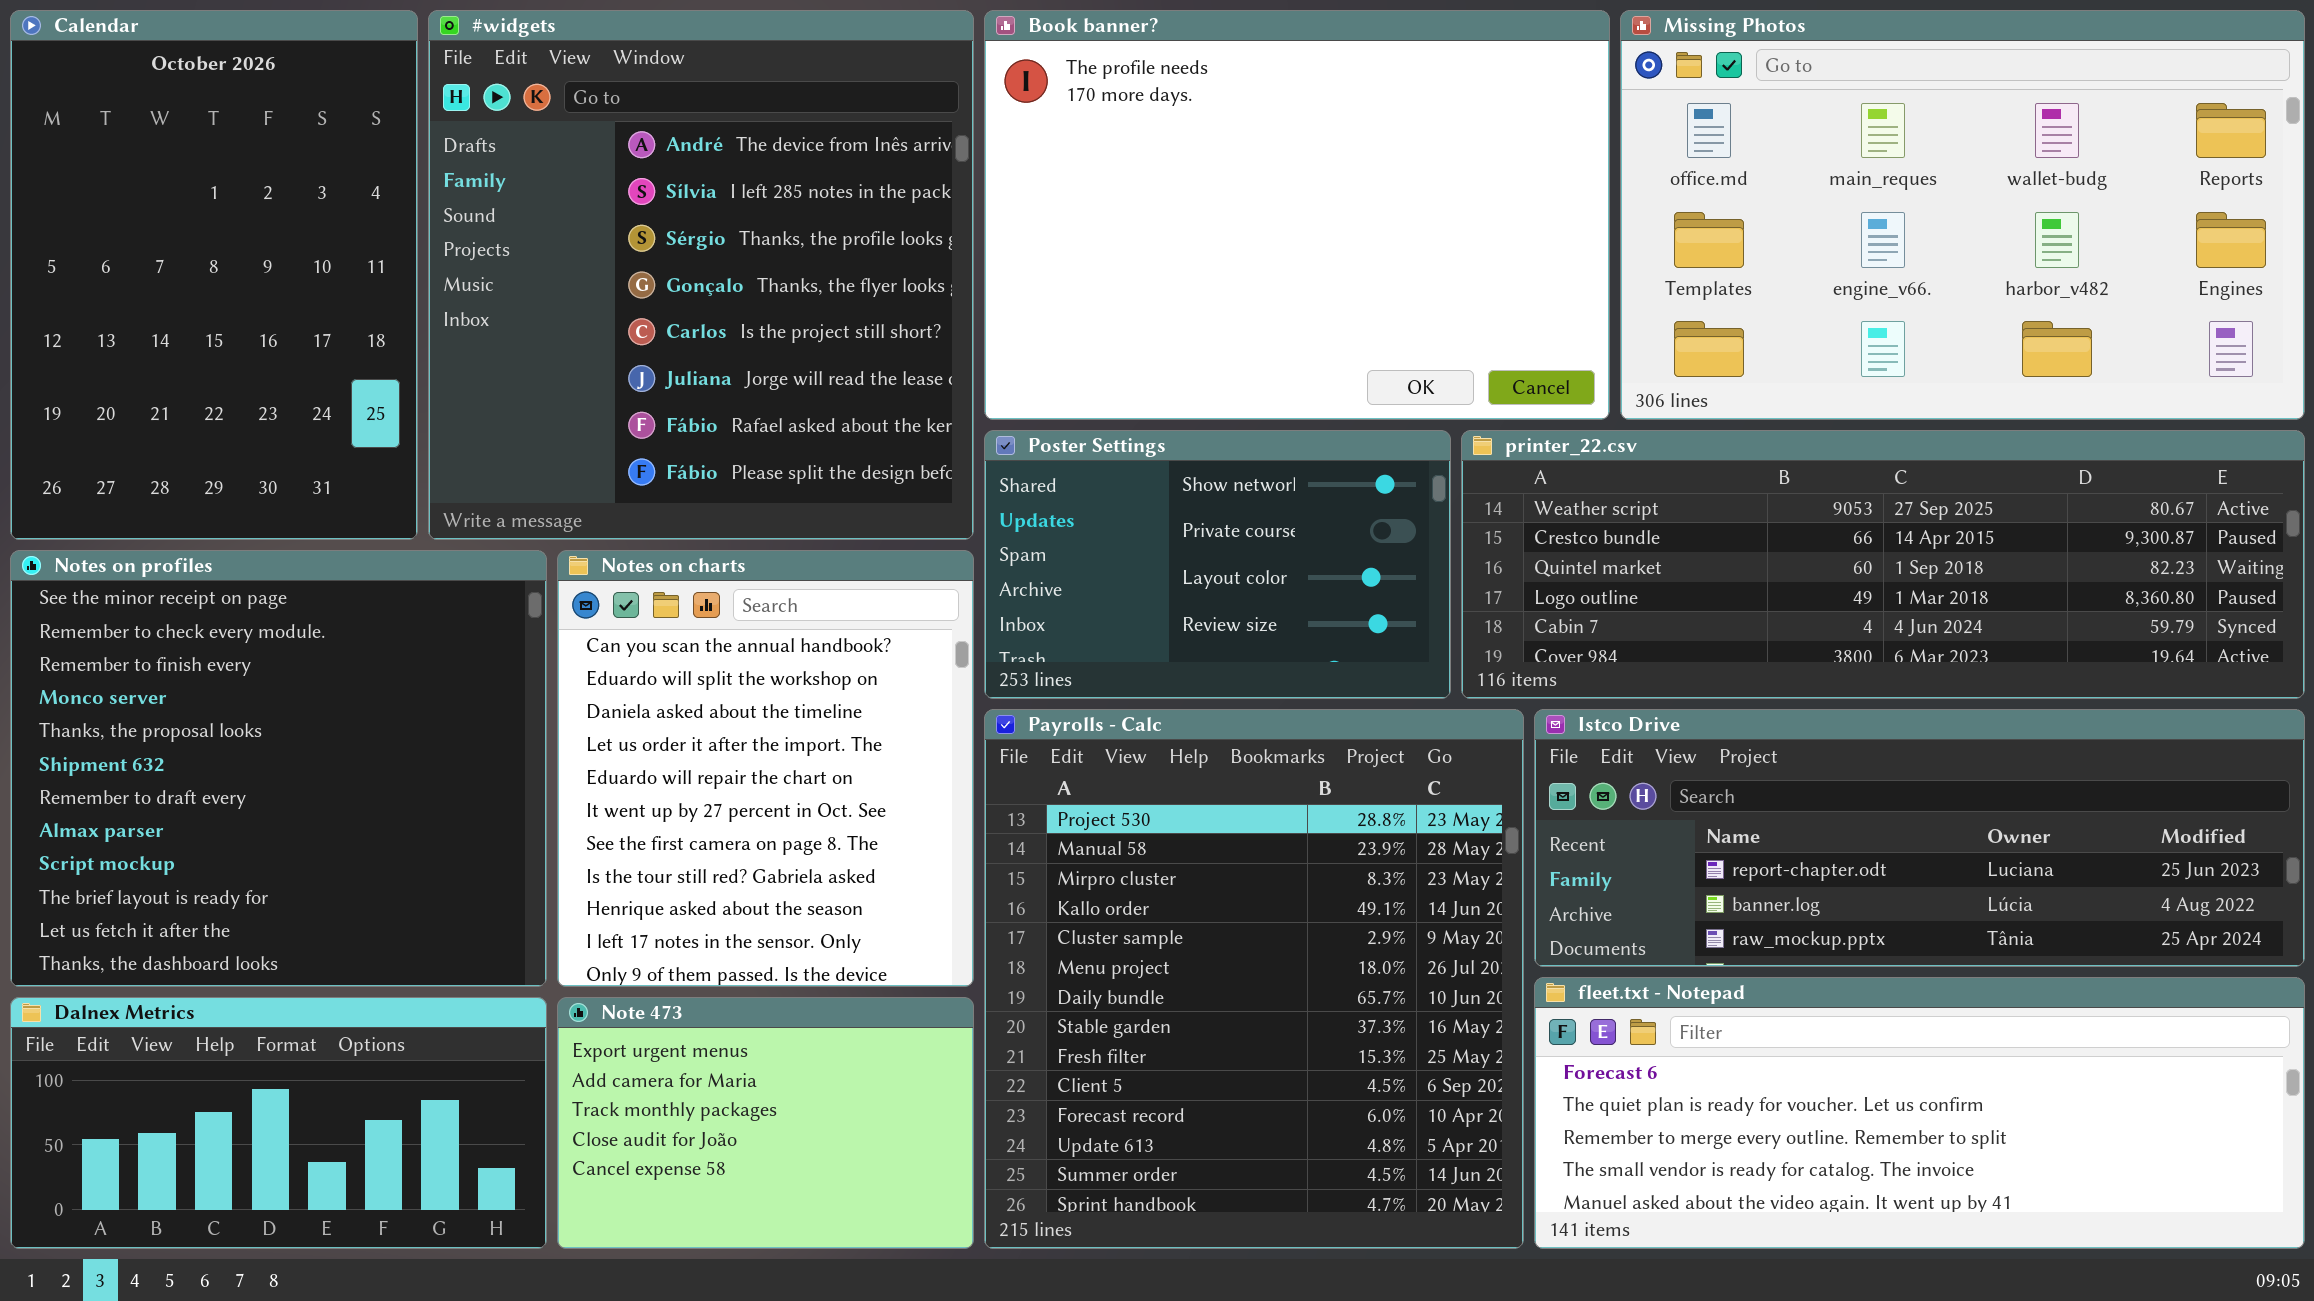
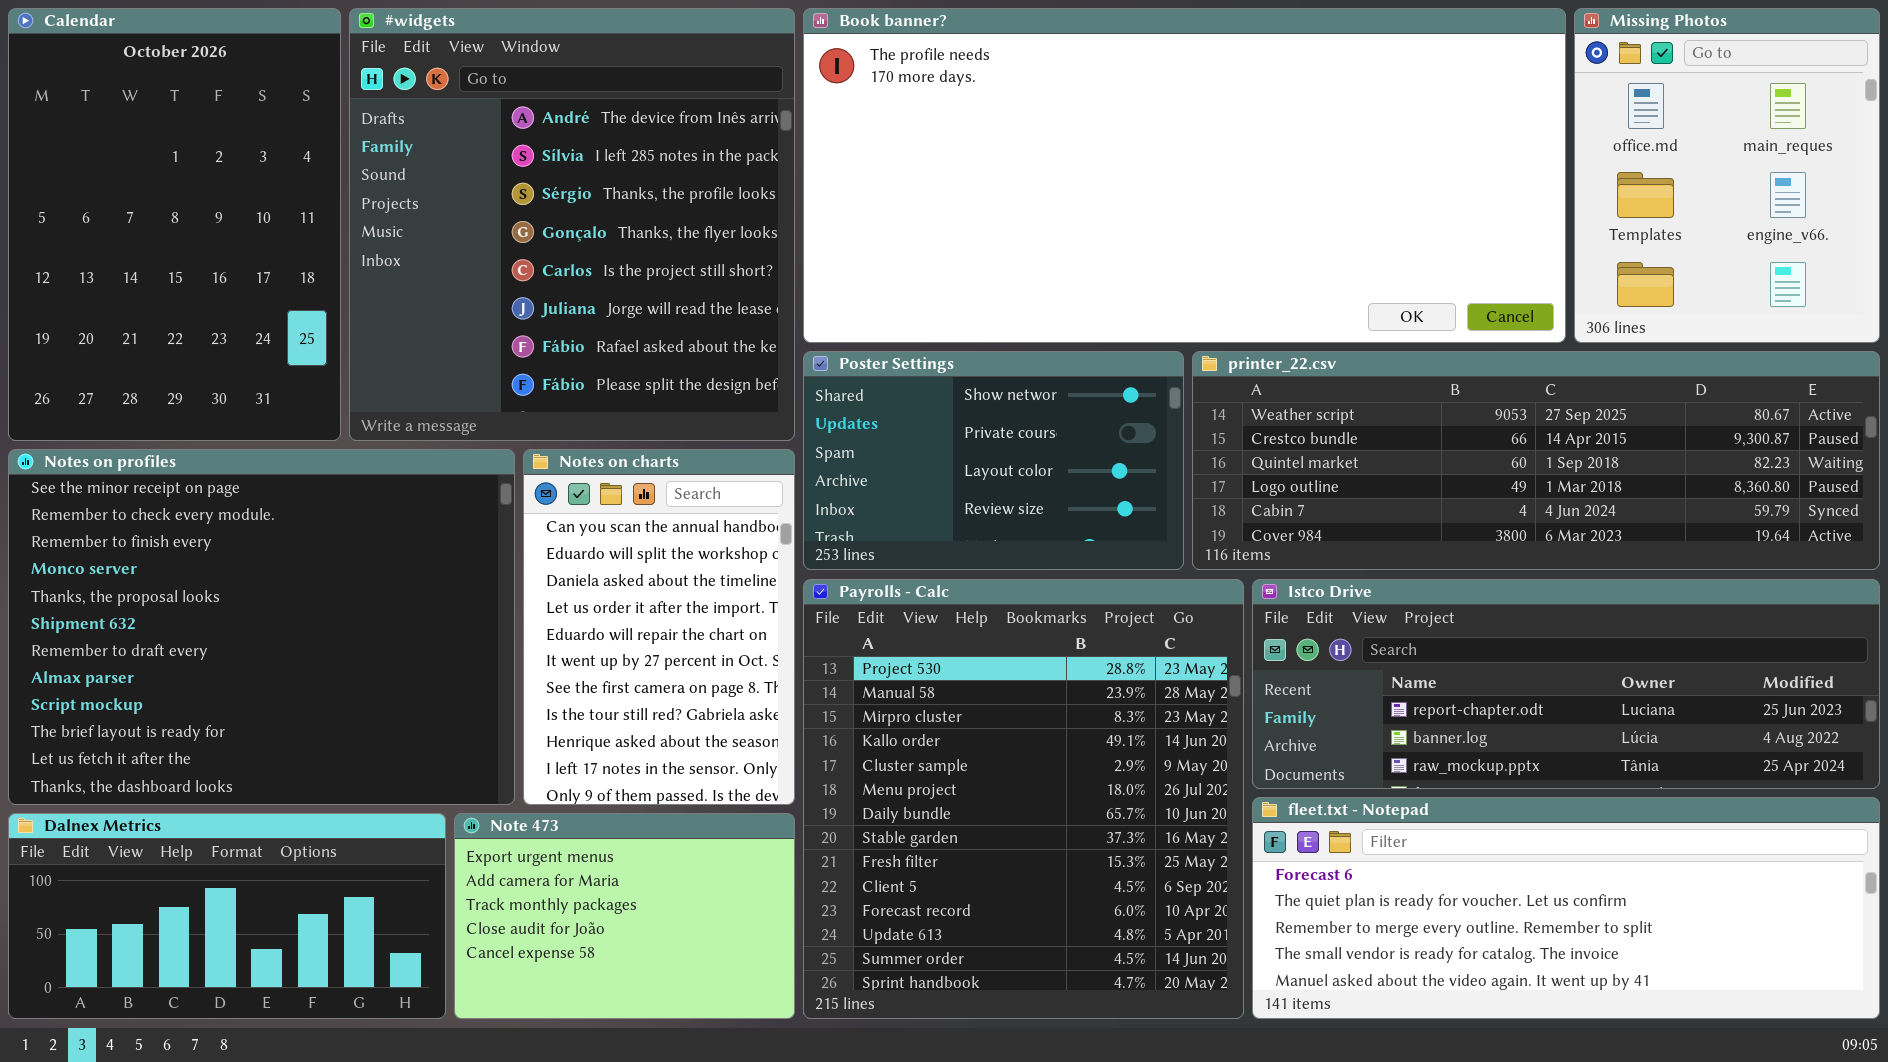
Book banner?: [984,10,1610,420] -> [803,8,1566,343], resized
Missing Photos: [1620,10,2305,420] -> [1574,8,1880,343], resized
Notes on profiles: [10,550,547,987] -> [8,449,515,805], resized
Notes on charts: [557,550,974,987] -> [523,449,795,805], resized

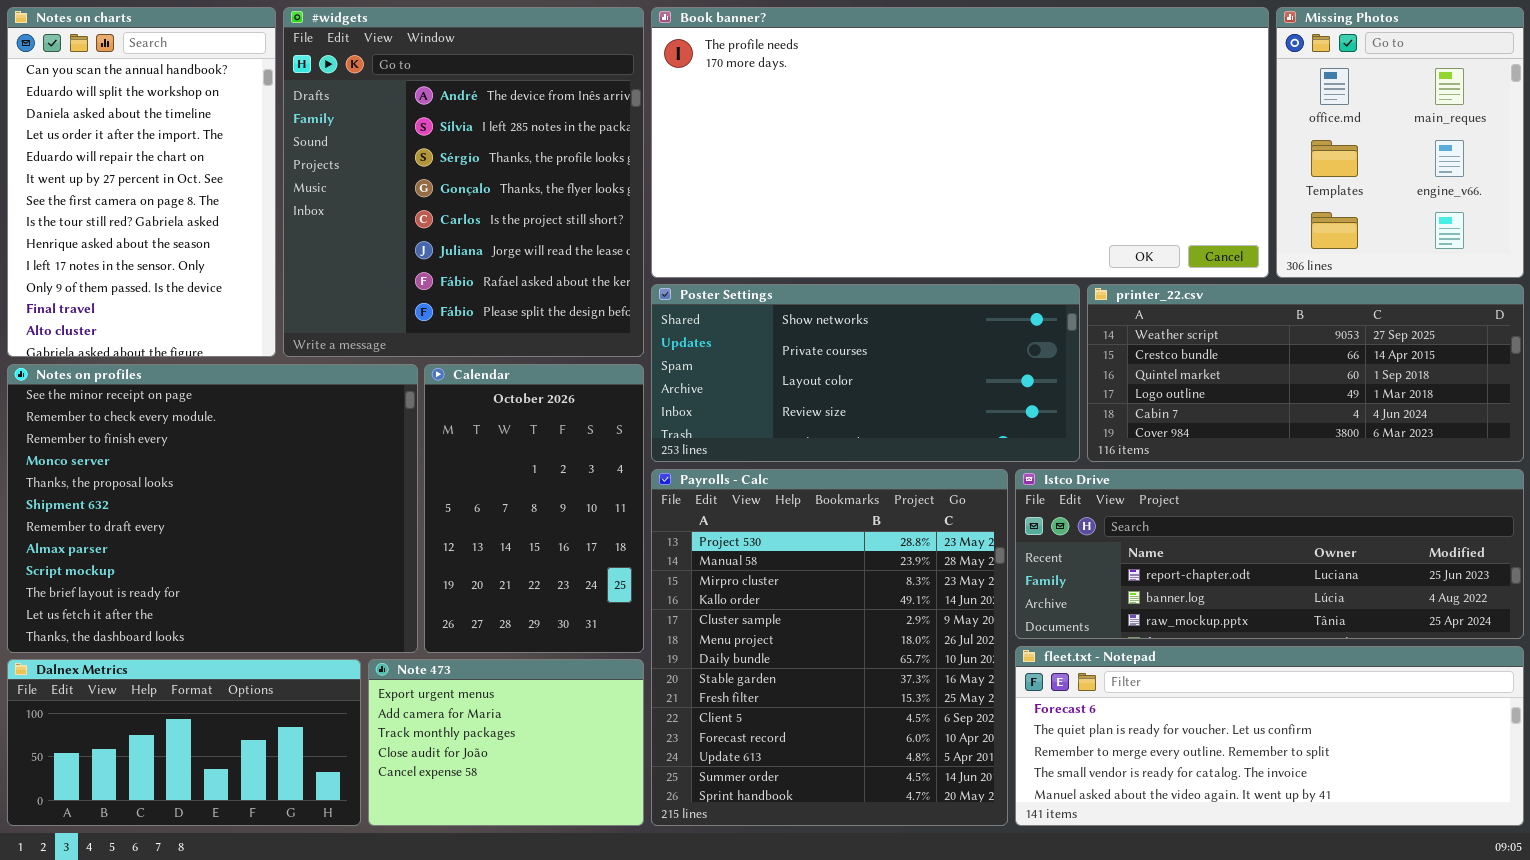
Calendar: [8,8,341,441] -> [424,364,644,653], moved, resized
Poster Settings: [803,351,1184,570] -> [651,284,1080,462], resized
printer_22.csv: [1192,351,1880,570] -> [1087,284,1524,462], resized
Notes on charts: [523,449,795,805] -> [7,7,276,357], moved, resized

